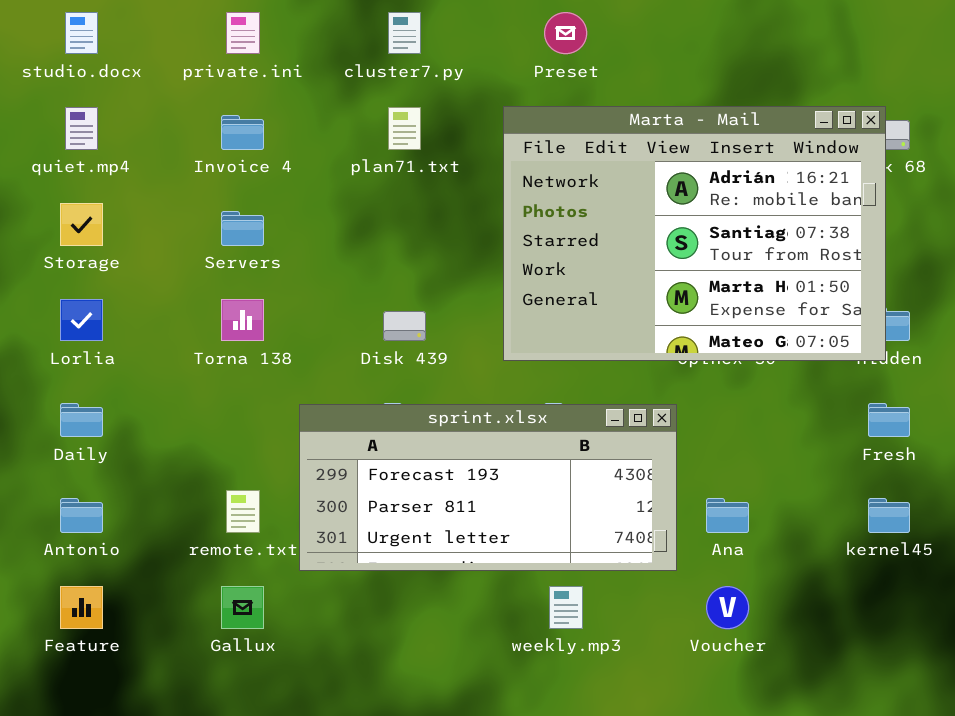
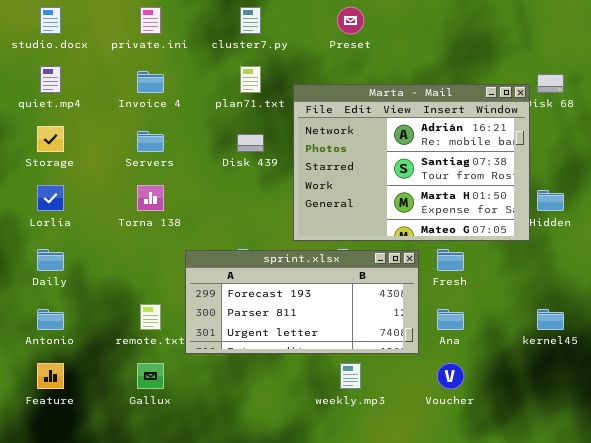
Marta - Mail: [503,106,886,361] -> [293,84,530,241], moved
Disk 439: [383,311,426,341] -> [237,134,264,152], moved
Fresh: [868,403,910,437] -> [437,249,464,271], moved

